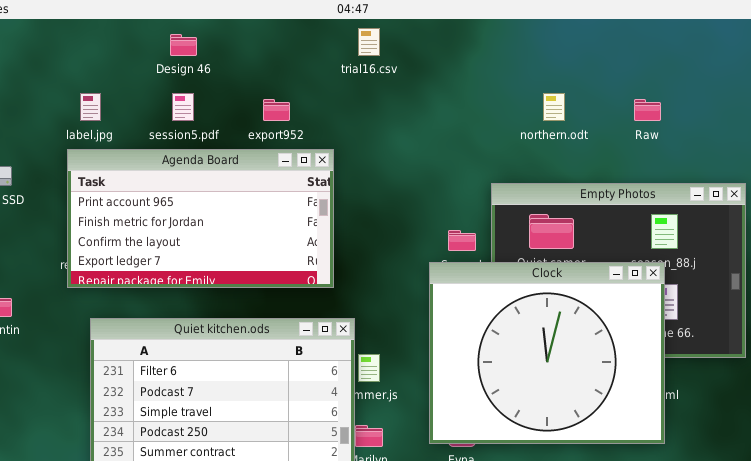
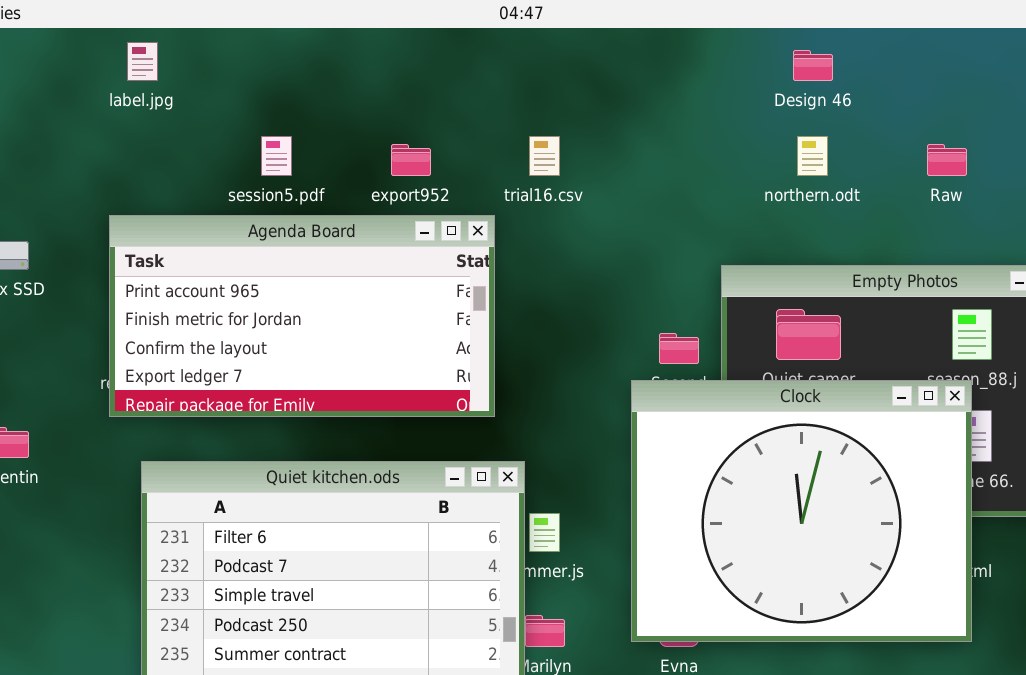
trial16.csv: [358,28,380,56] -> [529,136,560,176], moved
Design 46: [170,34,197,56] -> [793,50,833,81], moved
label.jpg: [80,93,101,121] -> [127,42,158,81], moved

